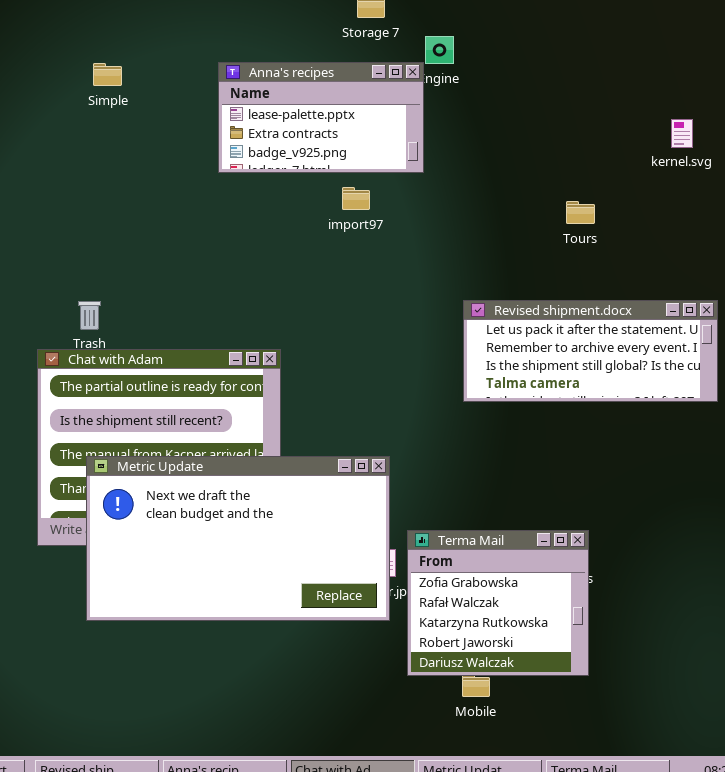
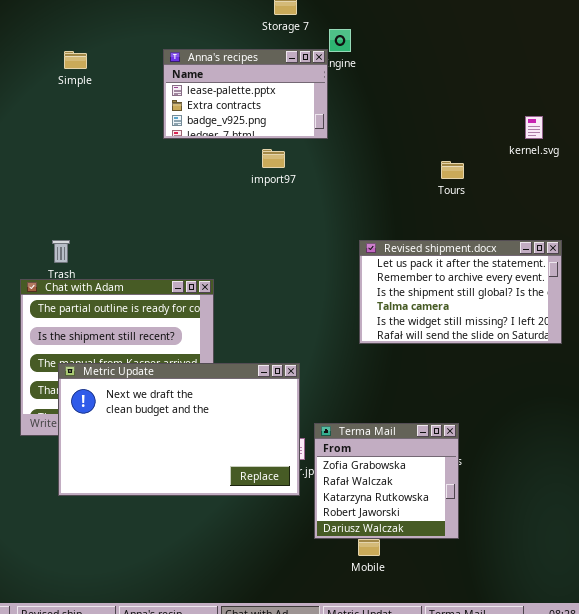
kernel.svg: [671,119,693,148] -> [525,116,543,139], moved
Revised shipment.docx: [463,300,718,402] -> [359,240,562,344], resized

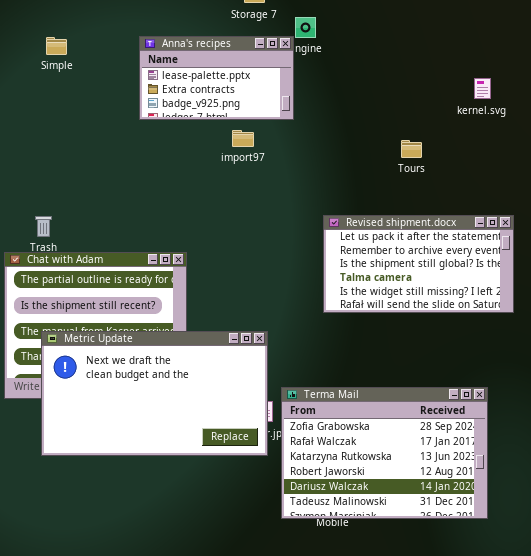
kernel.svg: [525,116,543,139] -> [474,78,491,99], moved
Terma Mail: [314,423,459,539] -> [281,387,488,519], resized

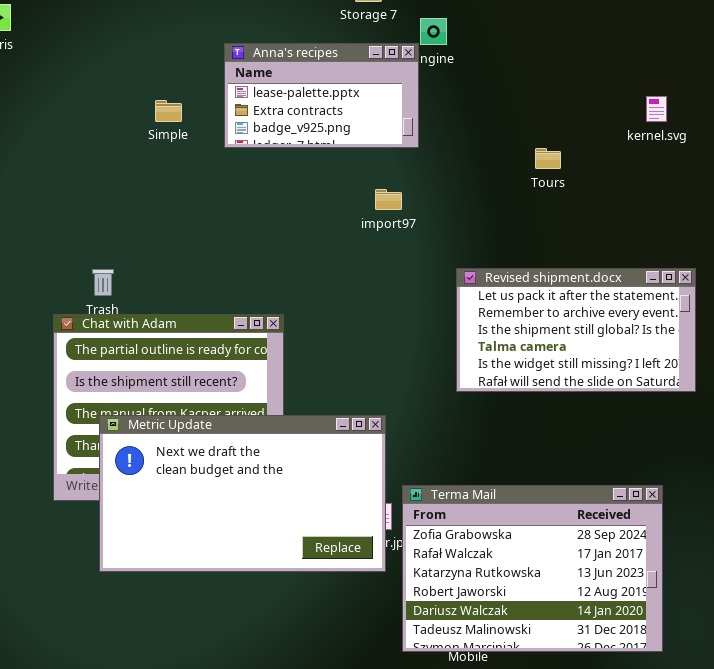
Simple: [46,37,67,55] -> [155,100,182,122], moved
import97: [232,130,254,147] -> [375,189,402,210], moved
Tours: [401,140,422,158] -> [535,148,561,169], moved

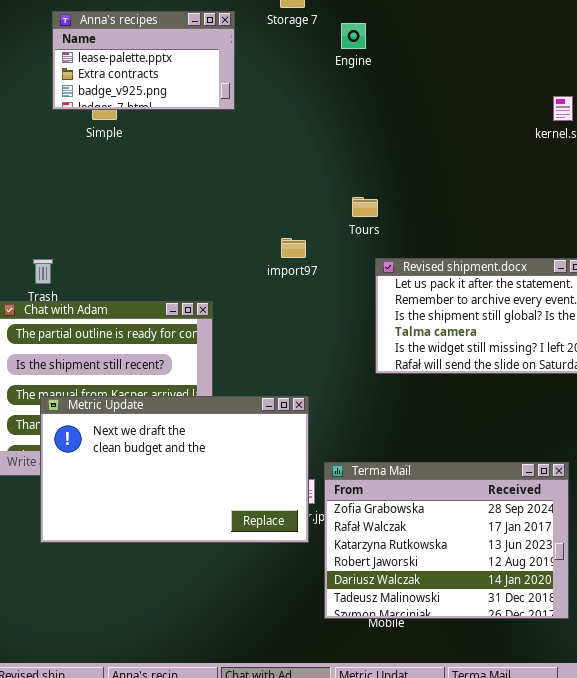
Anna's recipes: [224,43,419,148] -> [52,11,235,110], moved
Tours: [535,148,561,169] -> [352,197,378,217], moved
import97: [375,189,402,210] -> [281,238,306,258], moved

